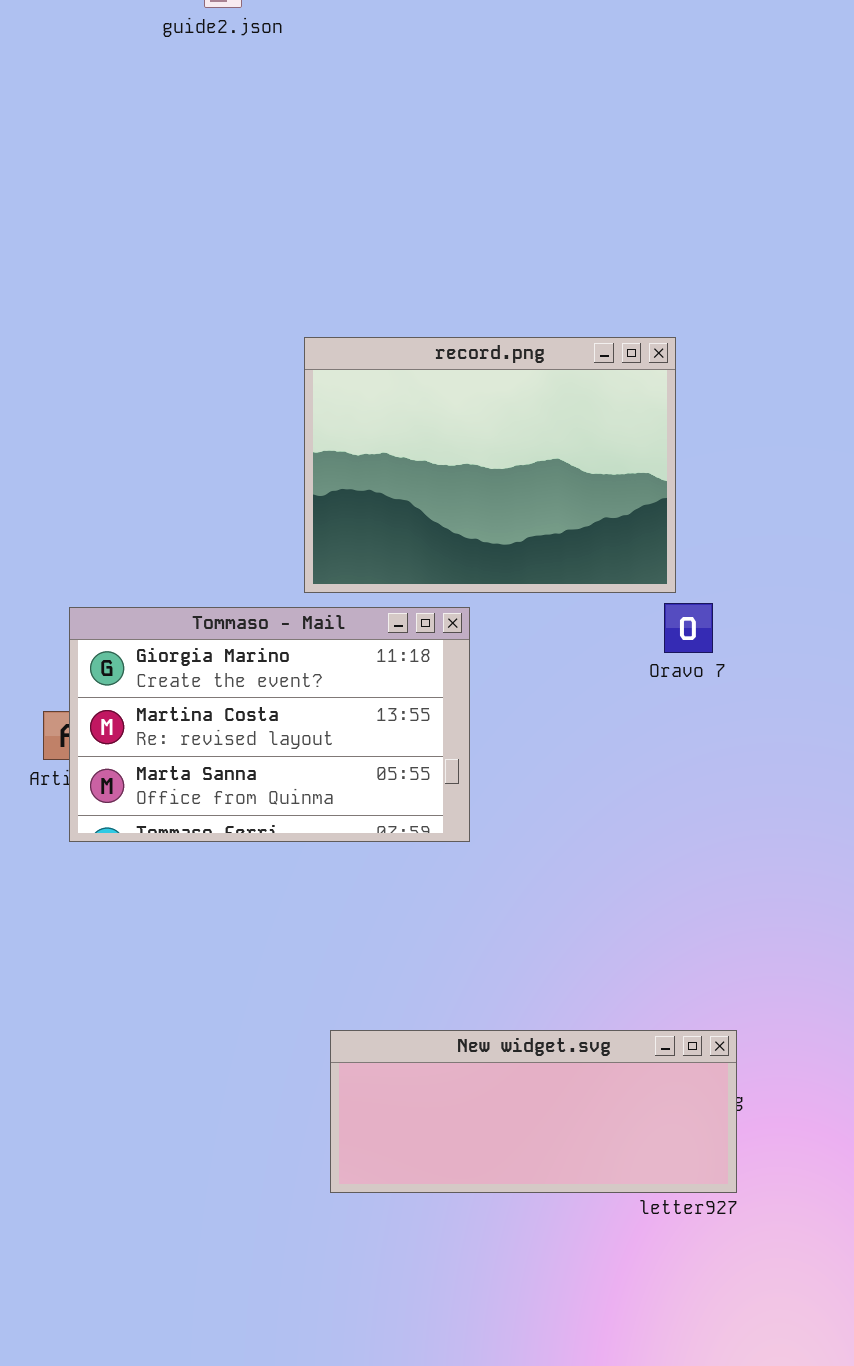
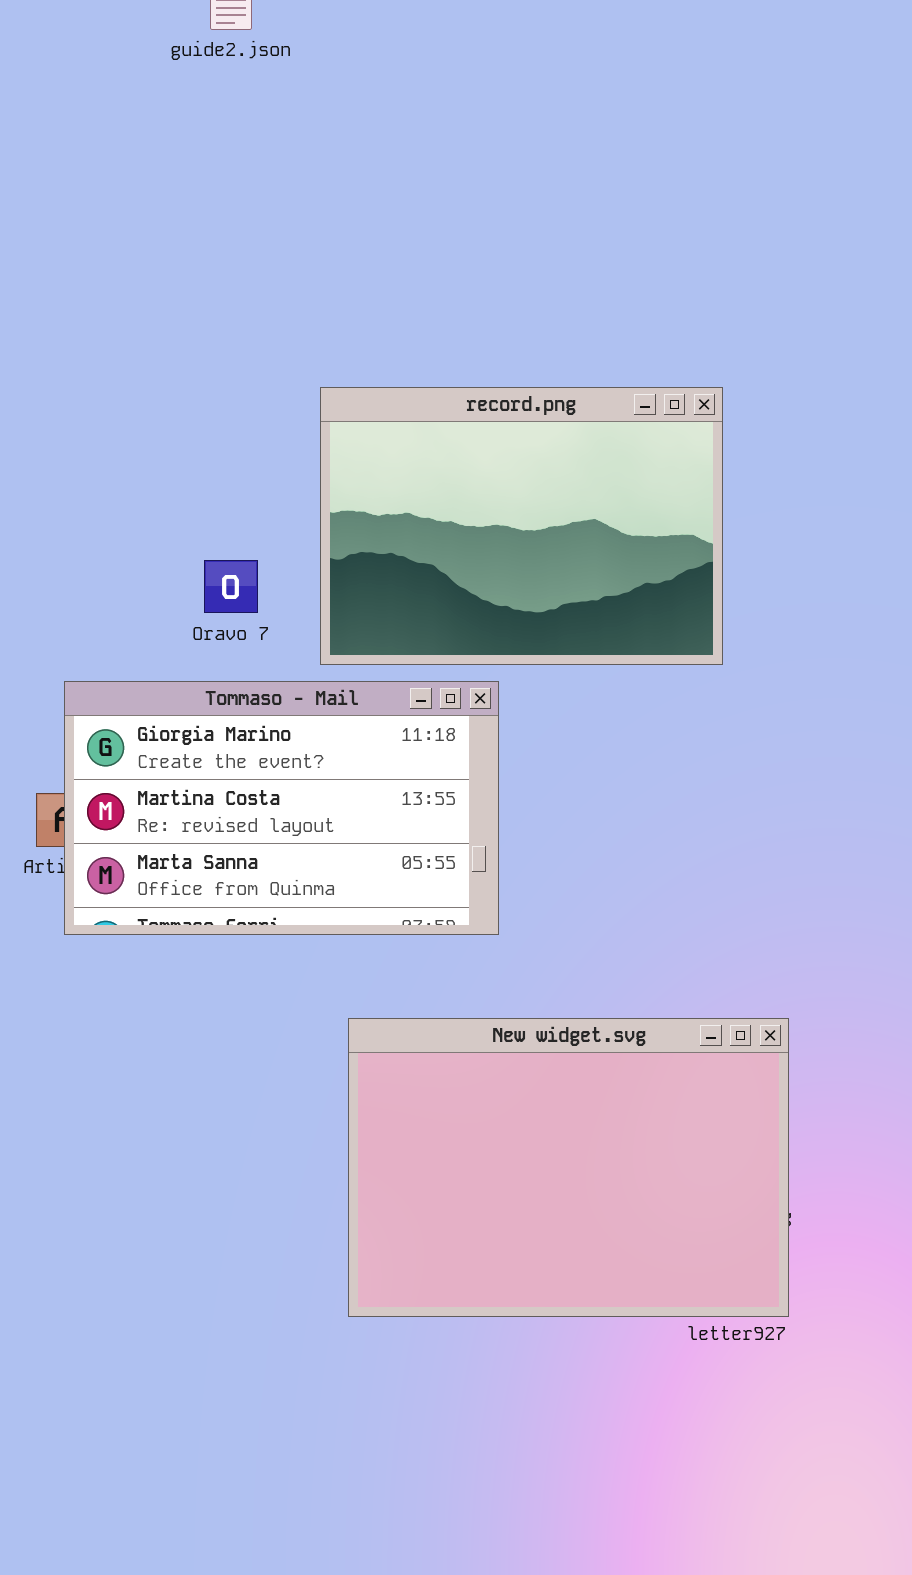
Oravo 7: [664,603,713,653] -> [204,560,258,613], moved
New widget.svg: [330,1030,737,1193] -> [348,1018,789,1317], resized

